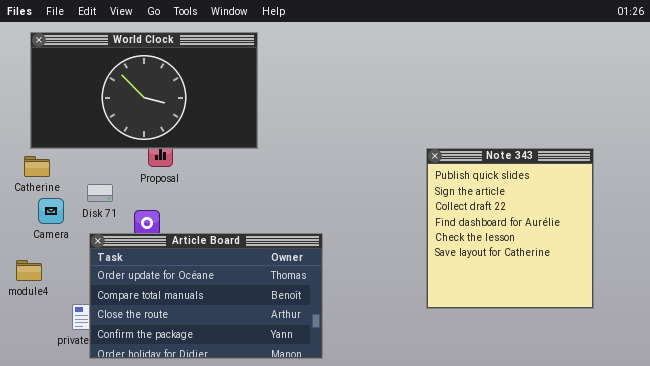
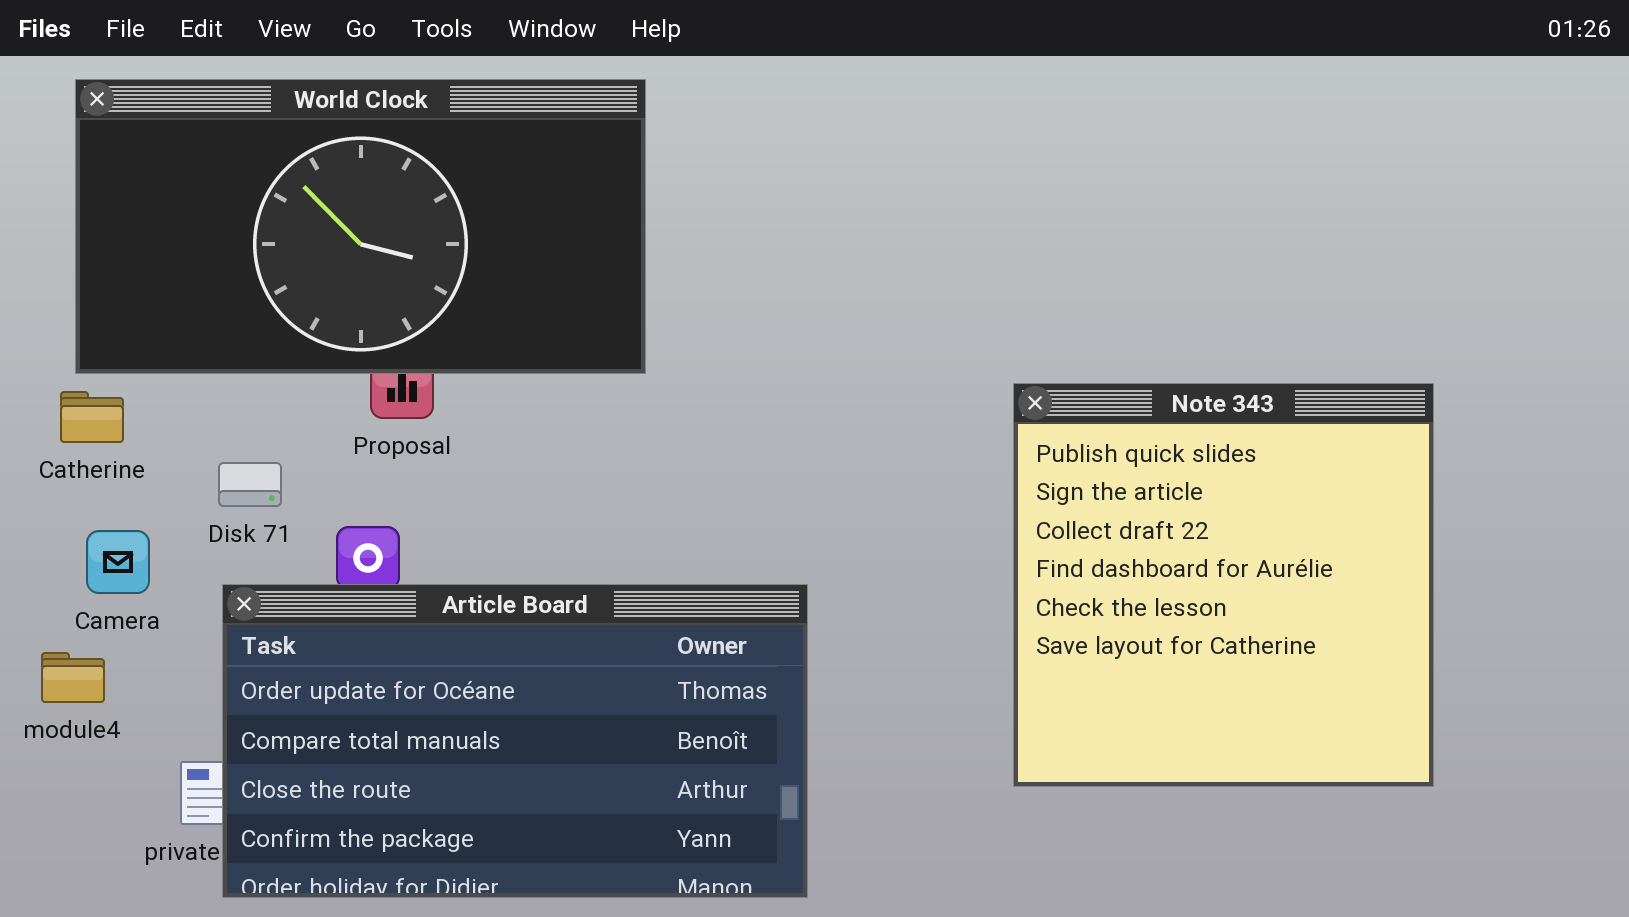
Note 343: [426,148,594,309] -> [1013,383,1434,787], moved
Camera: [38,198,64,224] -> [86,530,150,594], moved

